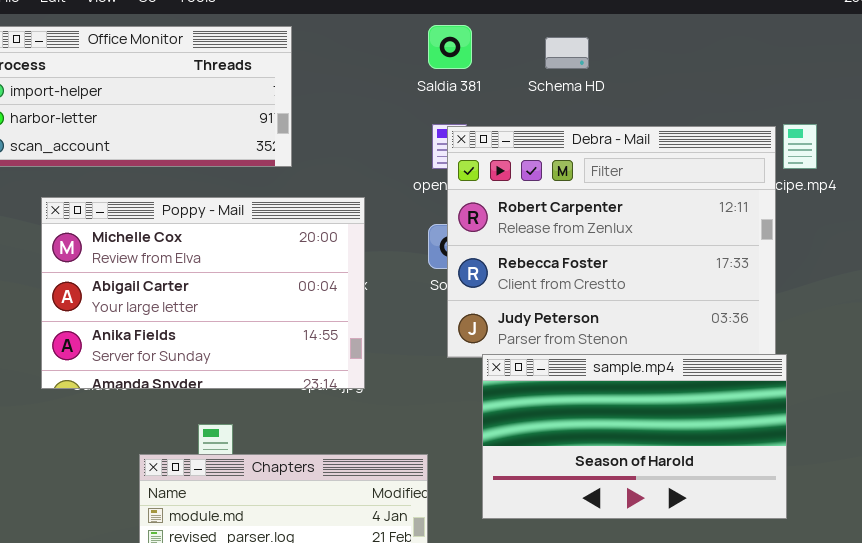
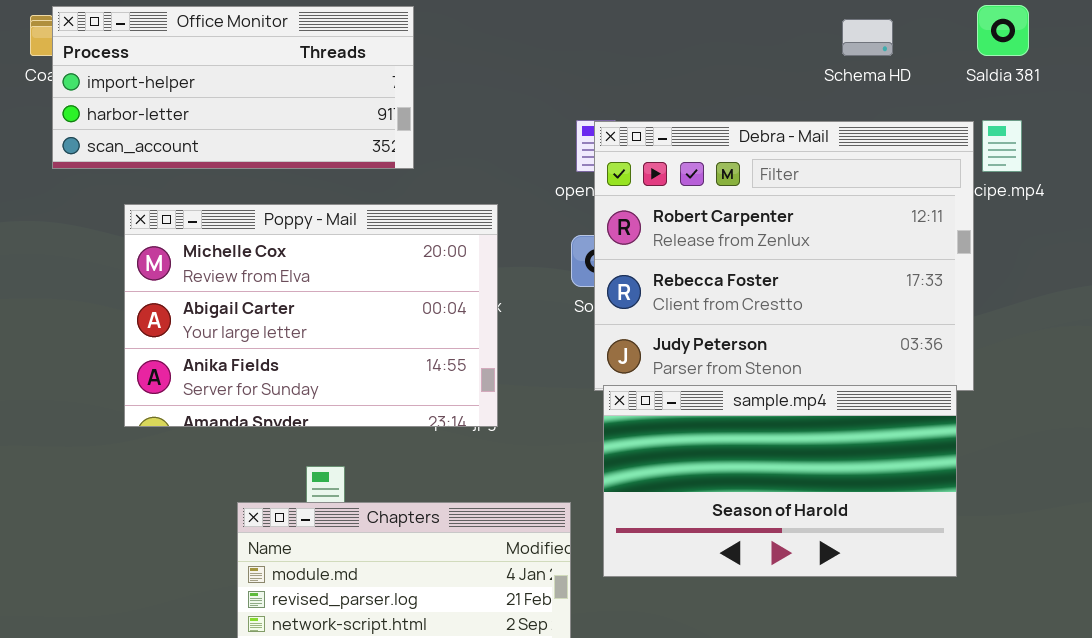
Saldia 381: [428,25,472,69] -> [977,5,1029,56], moved
Schema HD: [545,37,589,69] -> [842,19,893,56], moved
sample.mp4: [482,354,787,519] -> [603,385,957,577], moved

